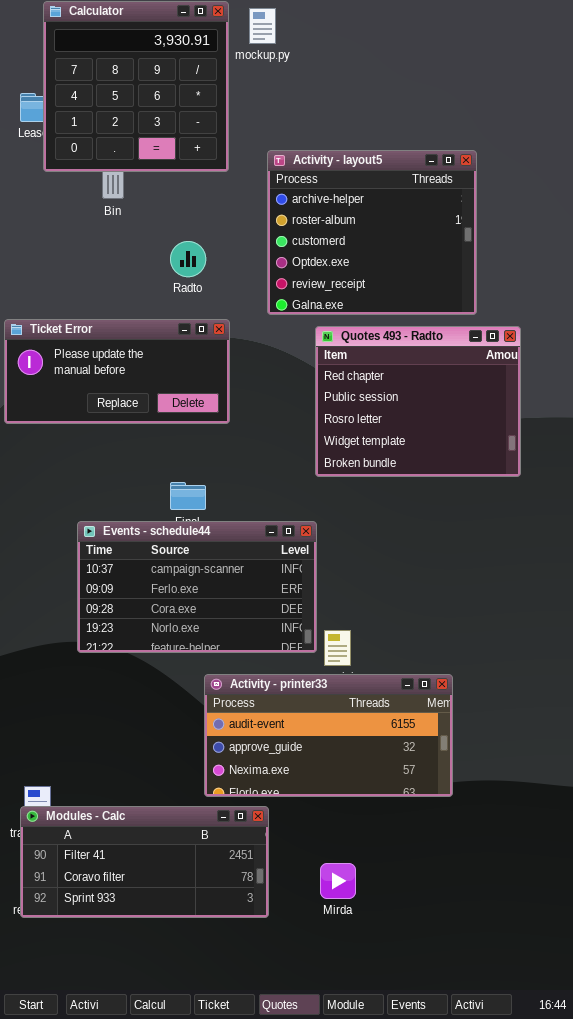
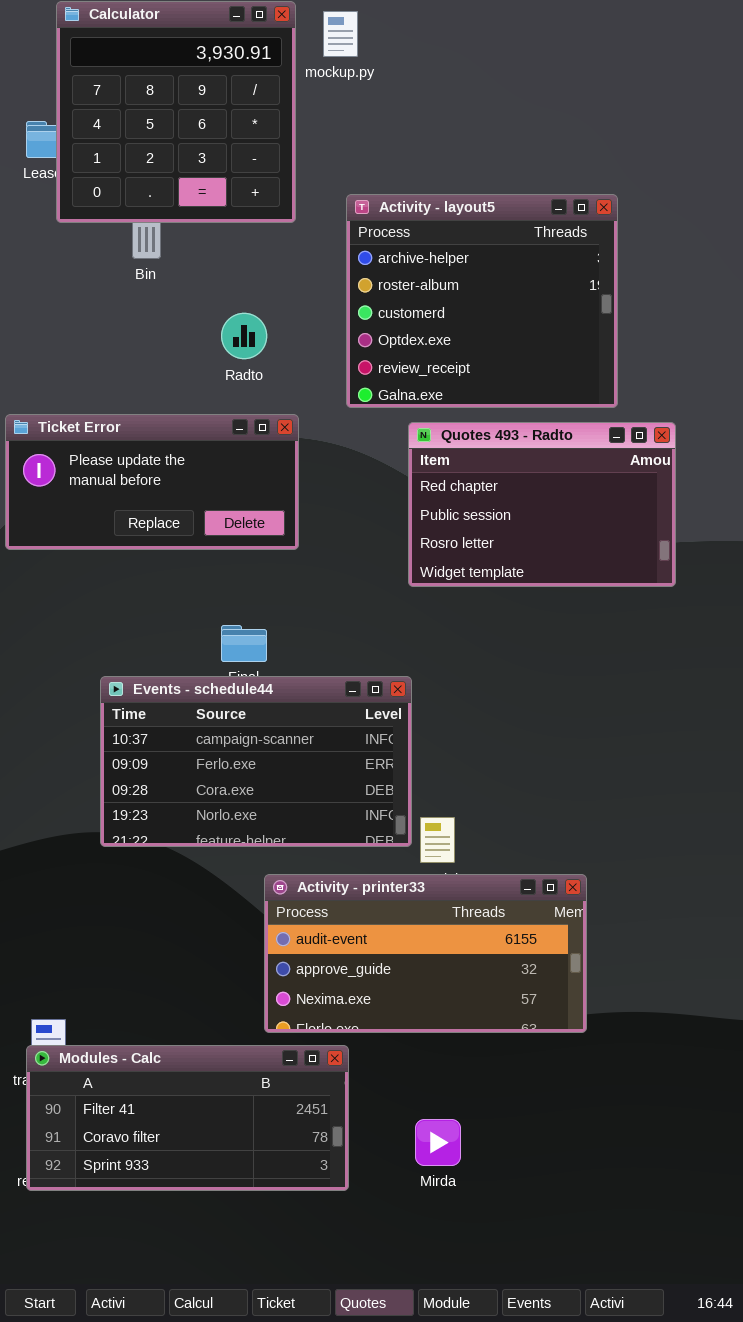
Quotes 493 - Radto: [315,326,521,477] -> [408,422,676,587], resized

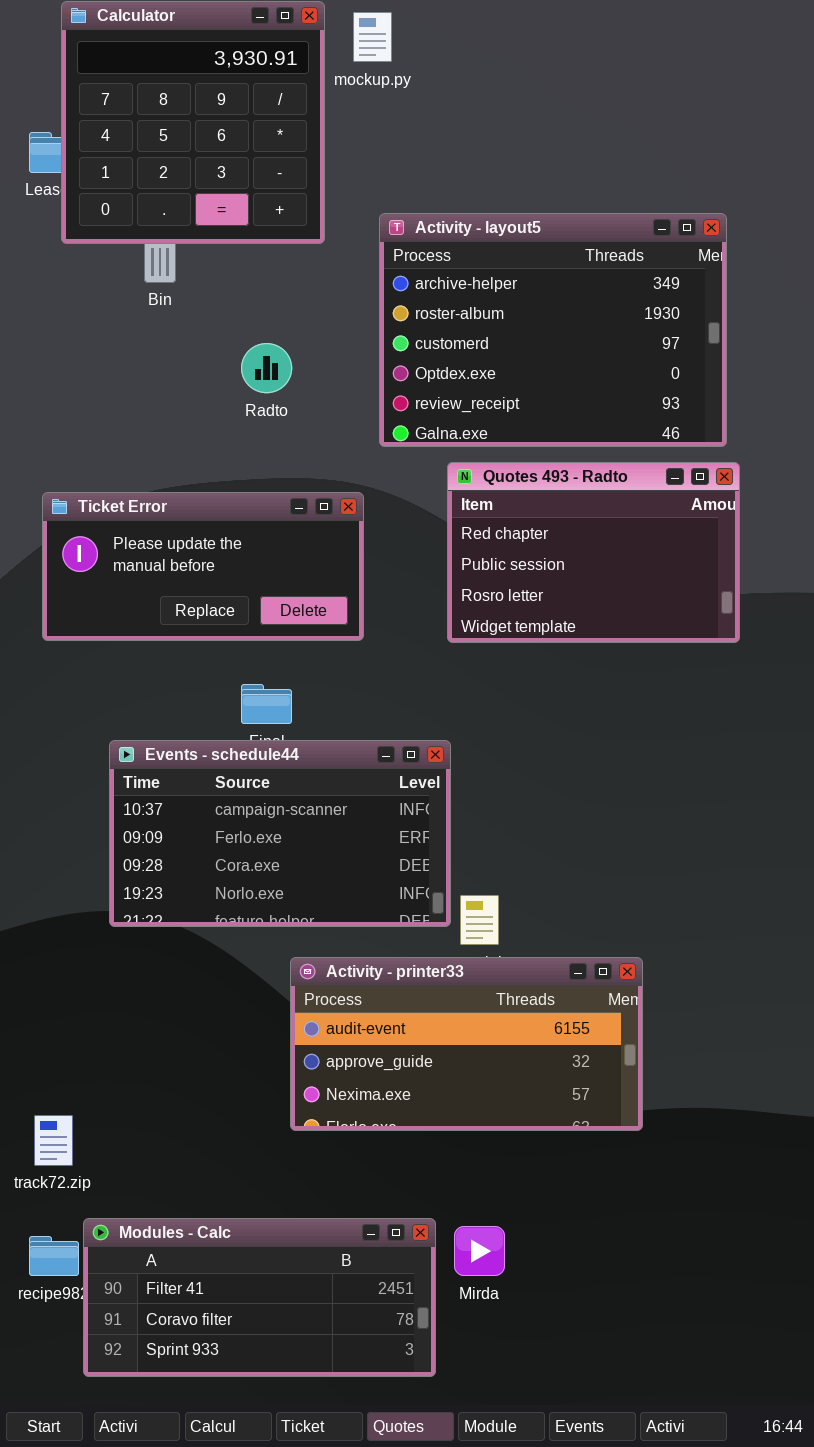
Activity - layout5: [346,194,618,408] -> [379,213,727,447], resized
Ticket Error: [5,414,299,550] -> [42,492,364,641], moved
Modules - Calc: [26,1045,349,1191] -> [83,1218,436,1377], moved

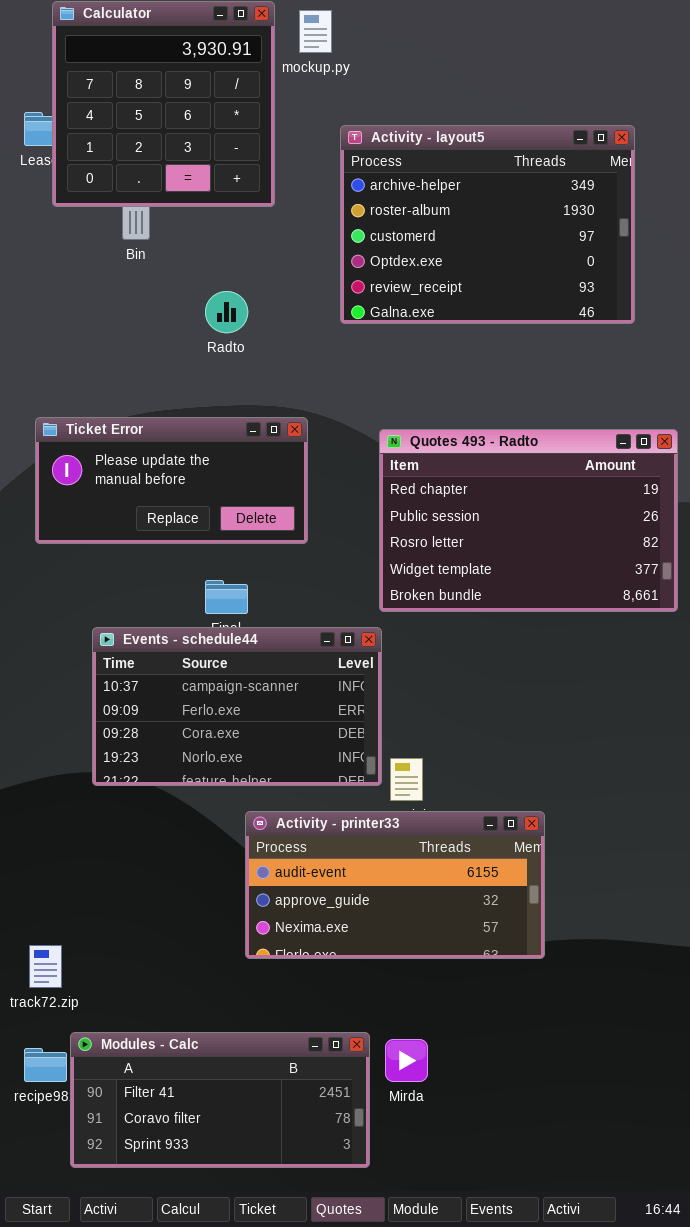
Activity - layout5: [379,213,727,447] -> [340,125,635,324], moved
Quotes 493 - Radto: [447,462,740,643] -> [379,429,678,612], moved, resized

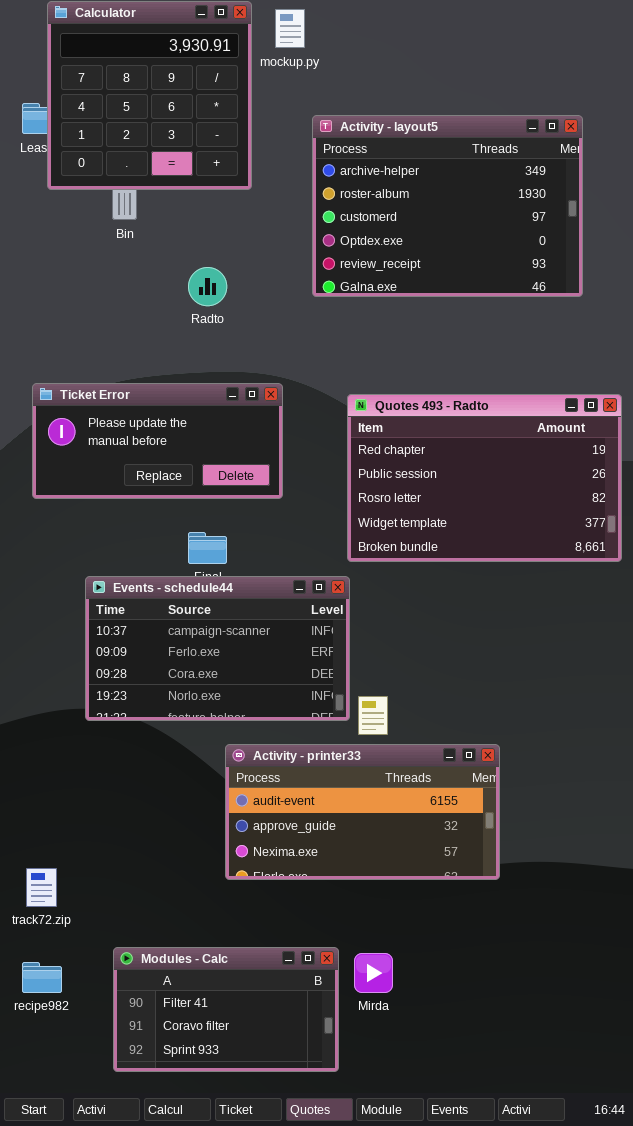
Modules - Calc: [70,1032,370,1168] -> [113,947,339,1072], resized

